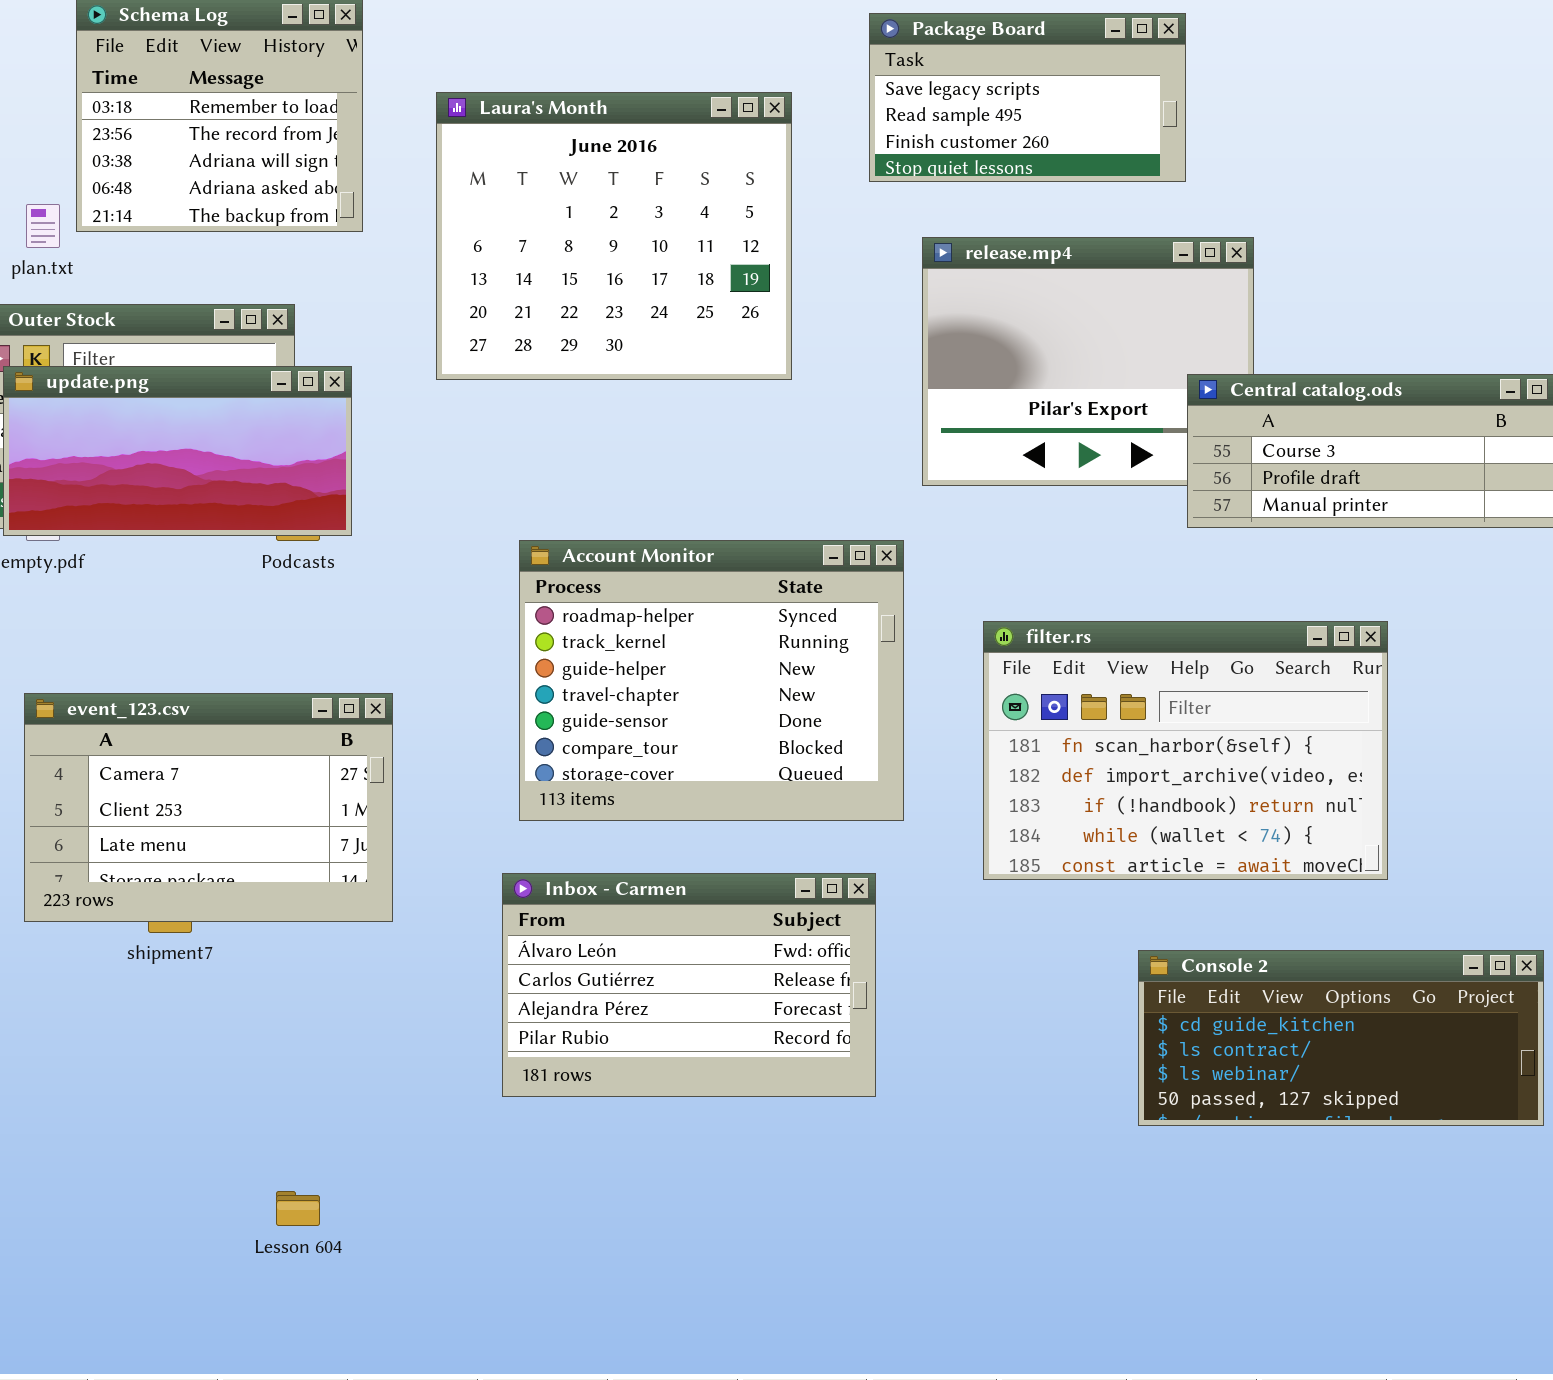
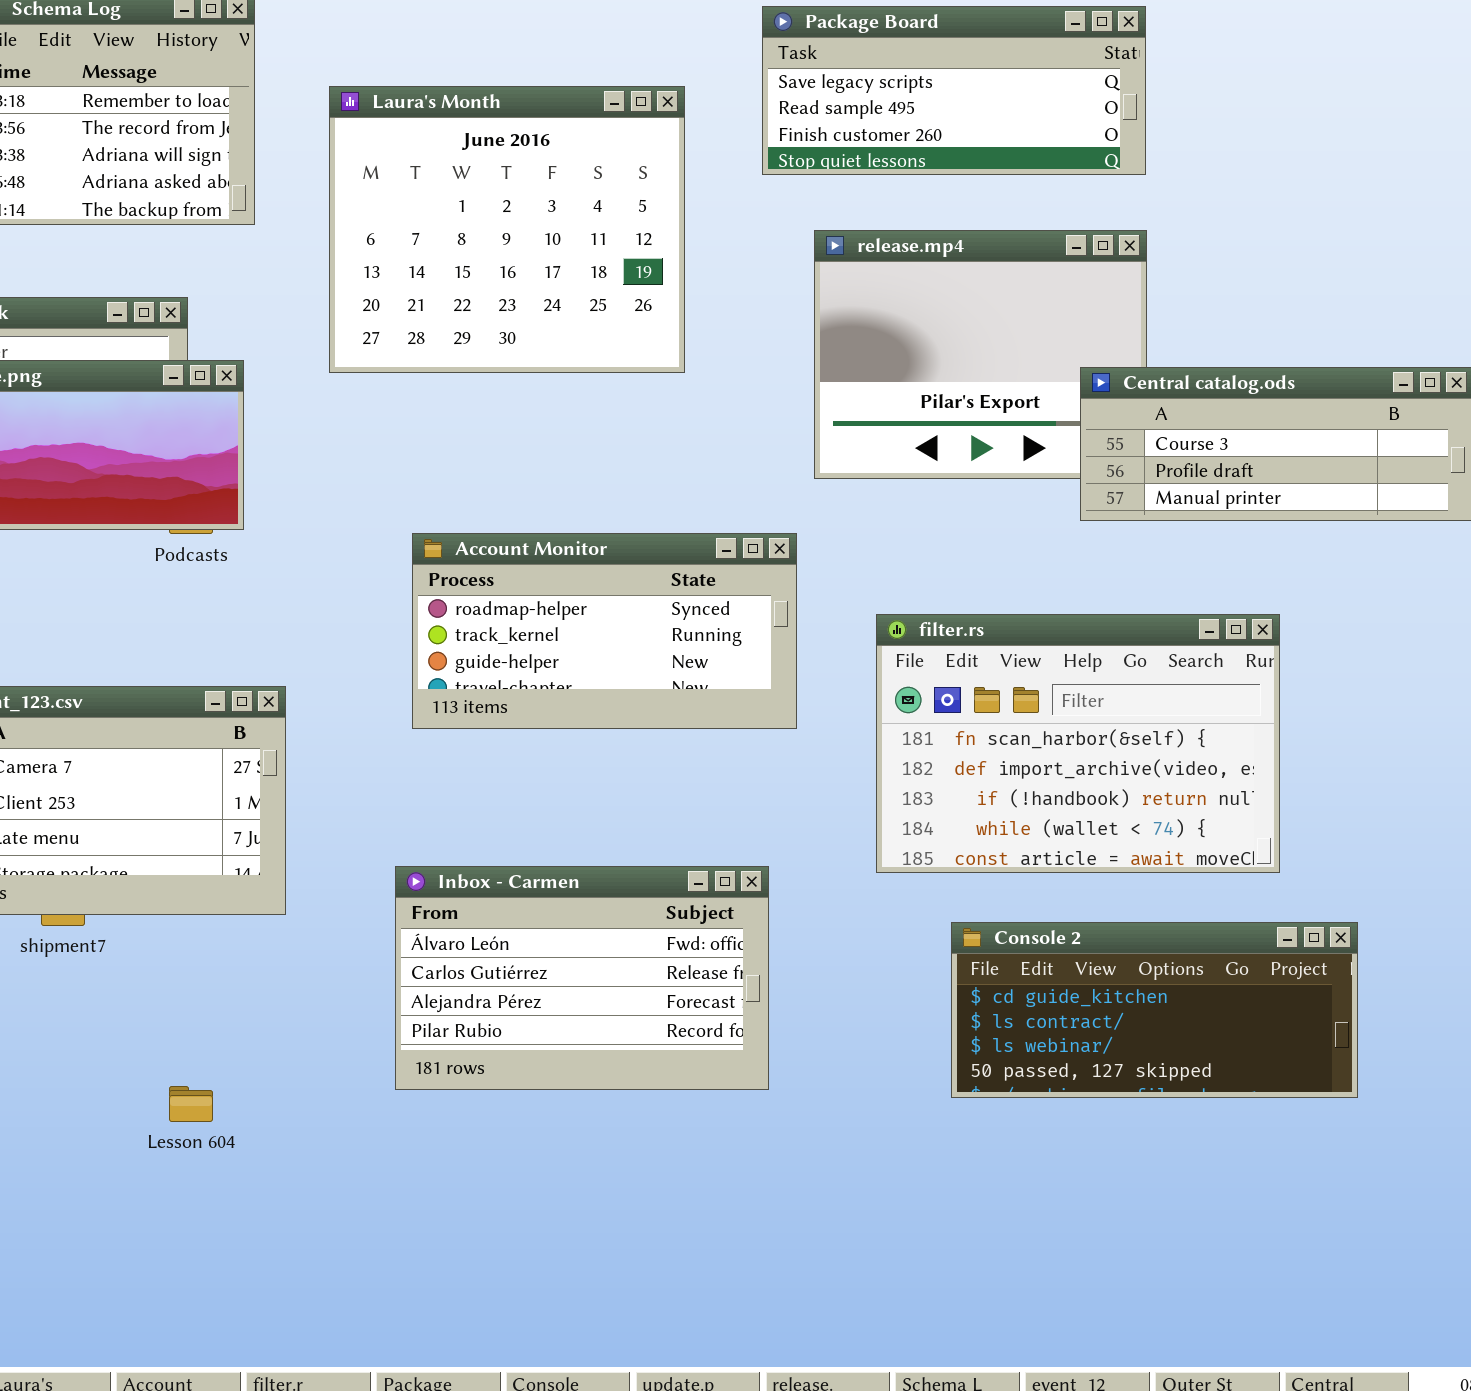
Package Board: [869,13,1186,182] -> [762,6,1146,175], resized
Account Monitor: [519,540,904,821] -> [412,533,797,729], resized
Console 2: [1138,950,1544,1126] -> [951,922,1358,1098], moved
Lesson 604: [276,1191,320,1226] -> [169,1086,213,1122], moved

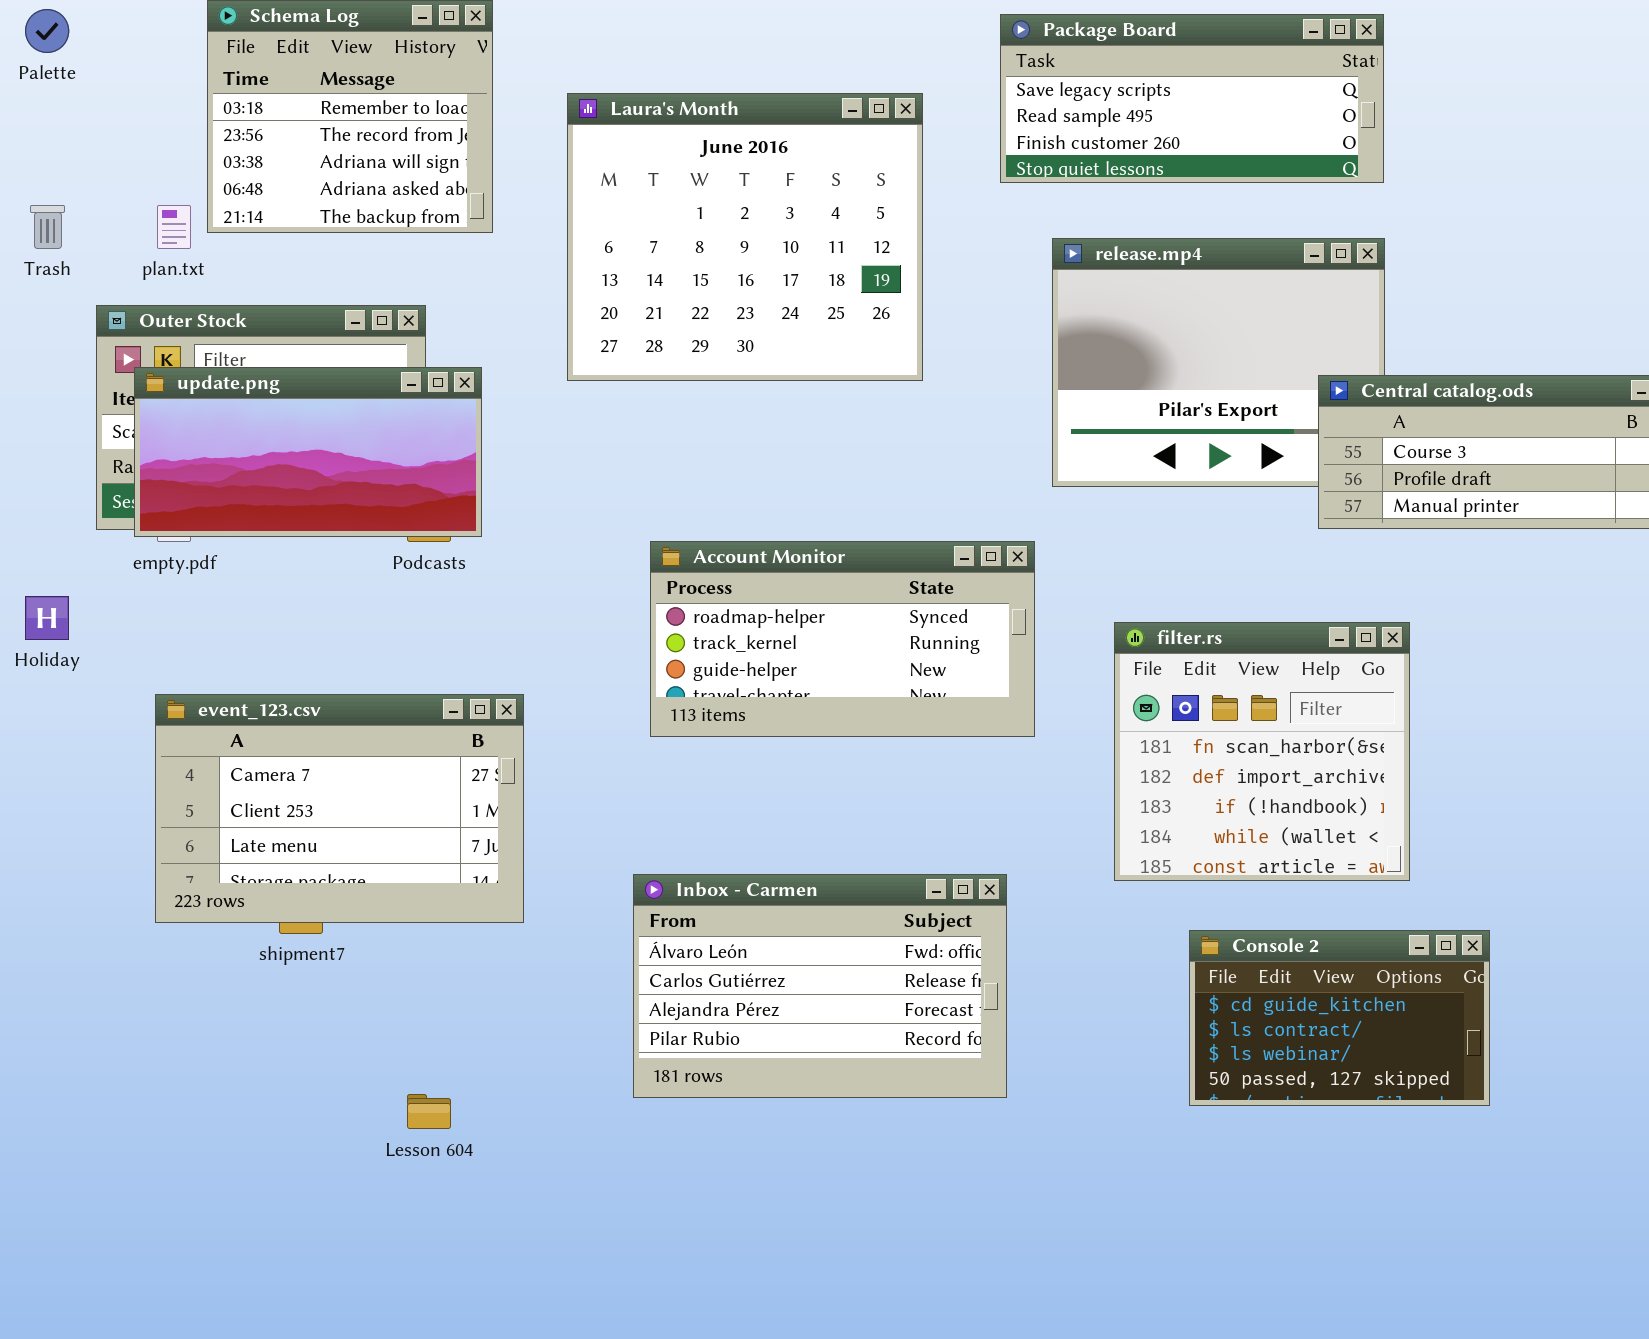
filter.rs: [876,614,1280,873] -> [1114,622,1410,881], resized
Console 2: [951,922,1358,1098] -> [1189,930,1490,1106], resized

